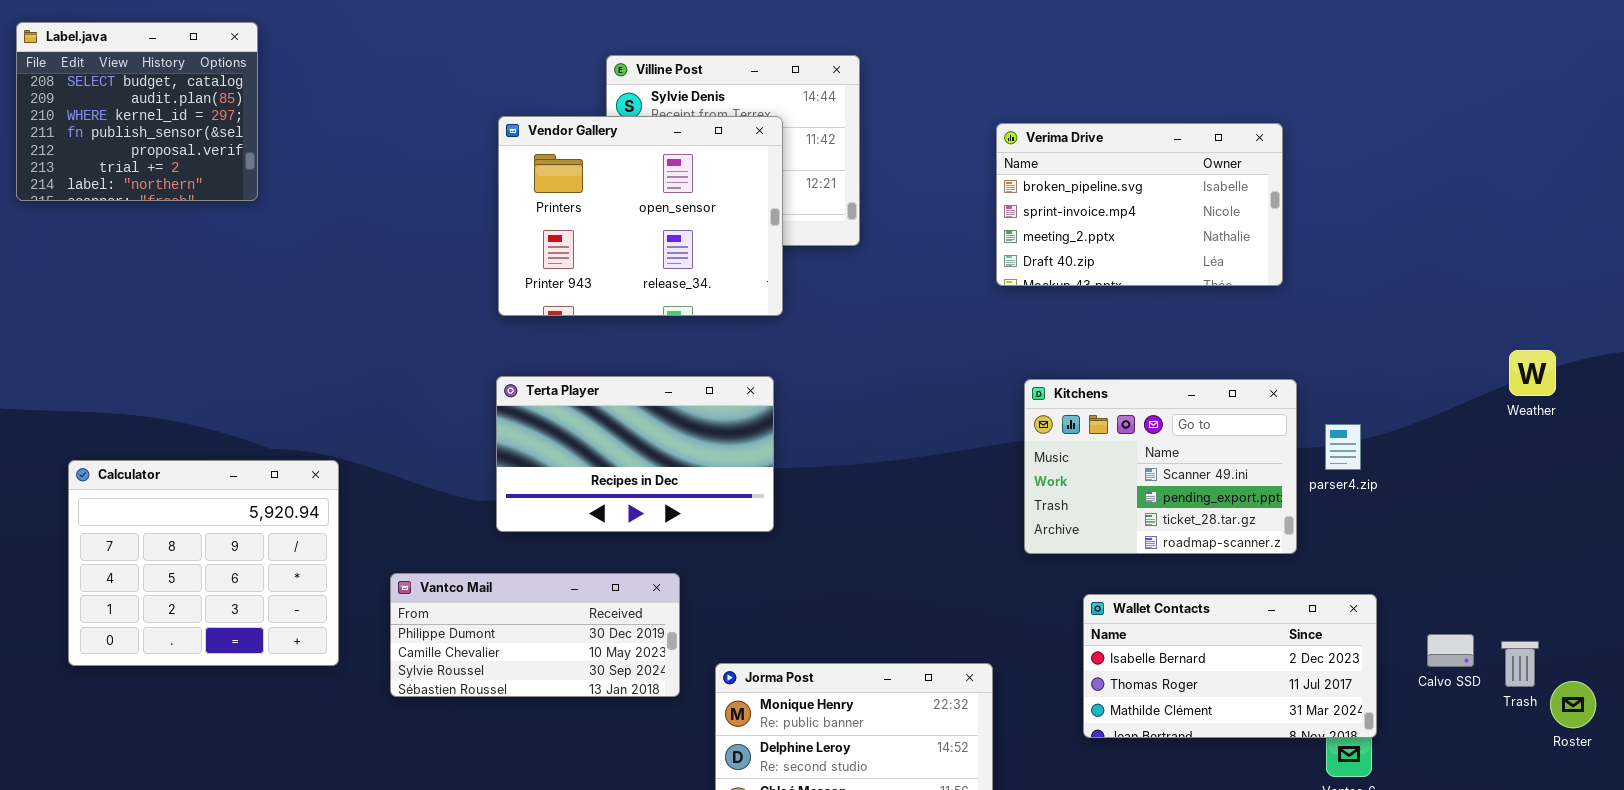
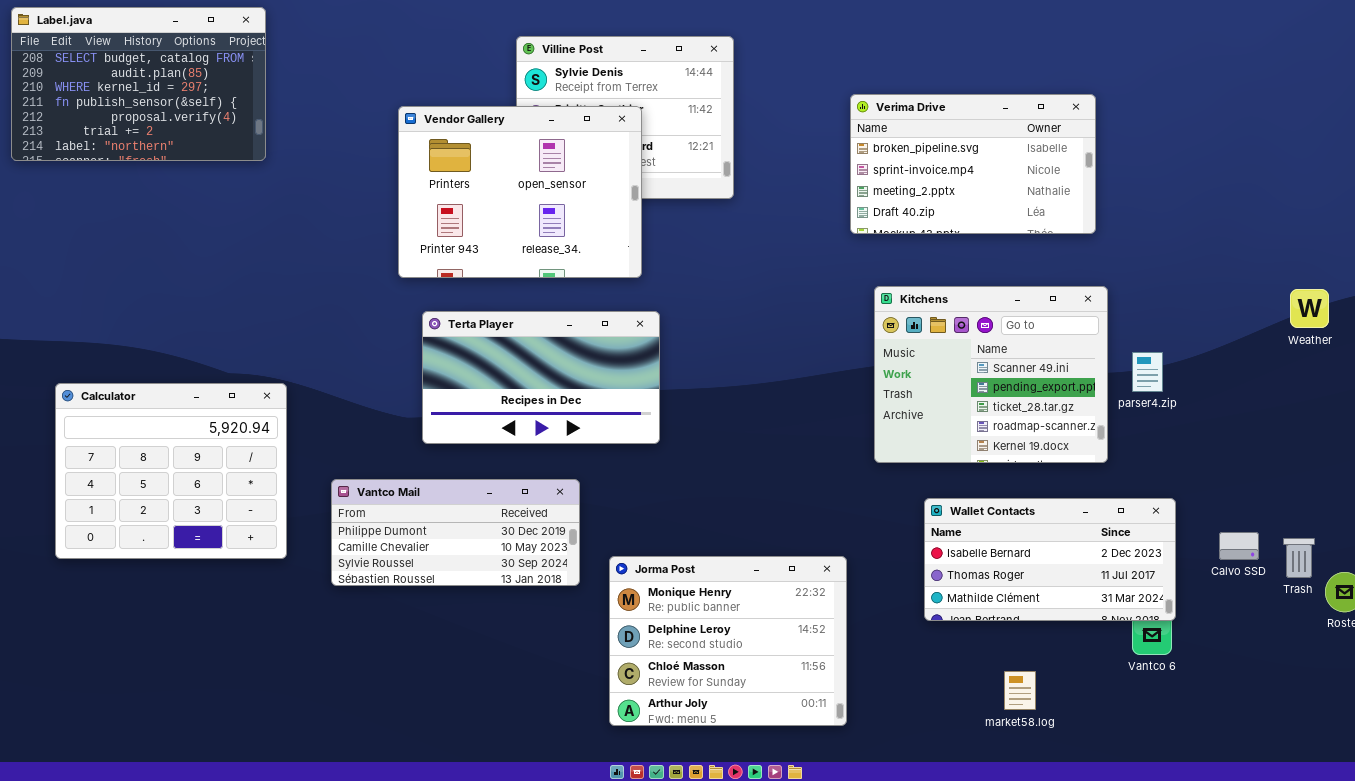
Label.java: [16,22,258,201] -> [11,7,266,161], resized
Vendor Gallery: [498,116,783,316] -> [398,106,642,278], moved
Kitchens: [1024,379,1297,554] -> [874,286,1108,463], resized

